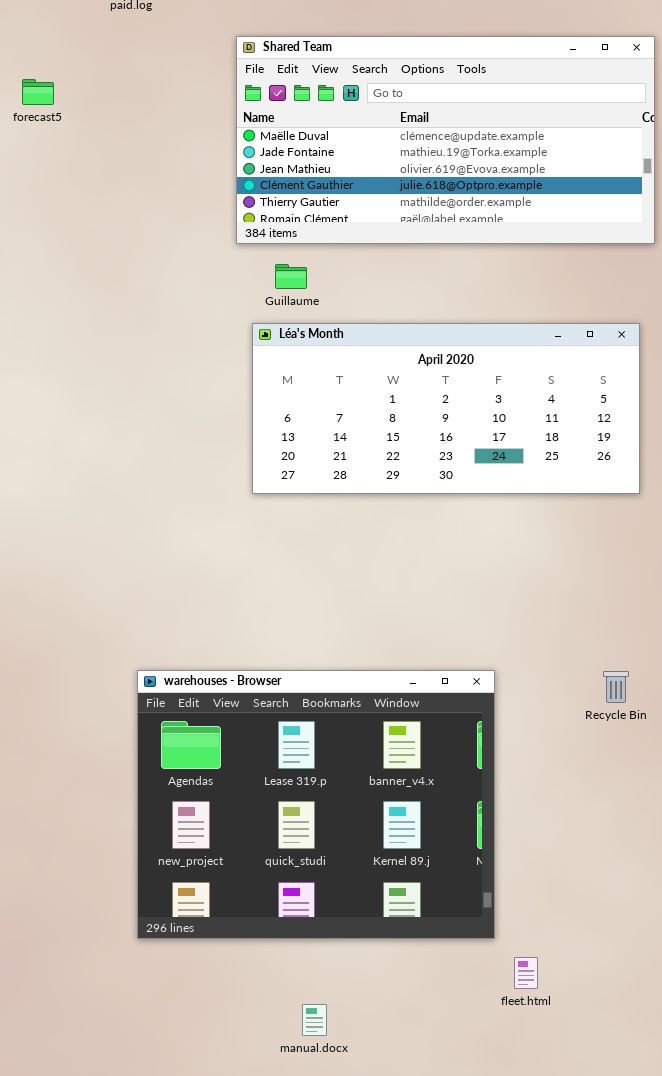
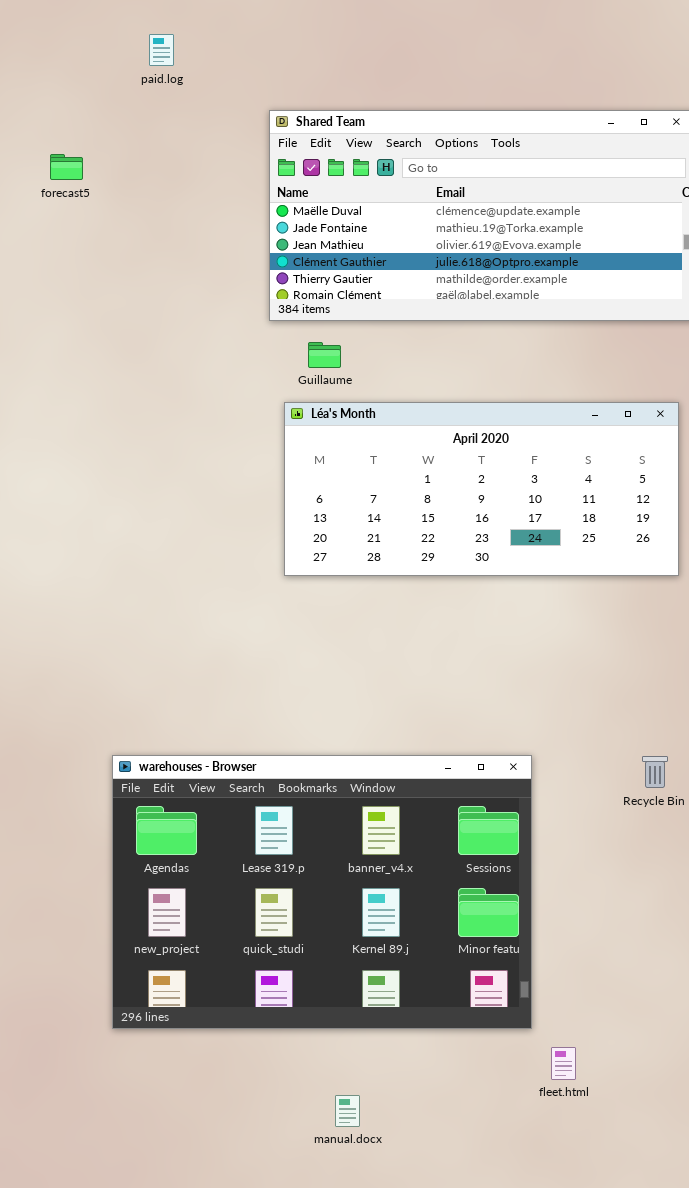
warehouses - Browser: [137,670,495,939] -> [112,755,532,1029], resized

